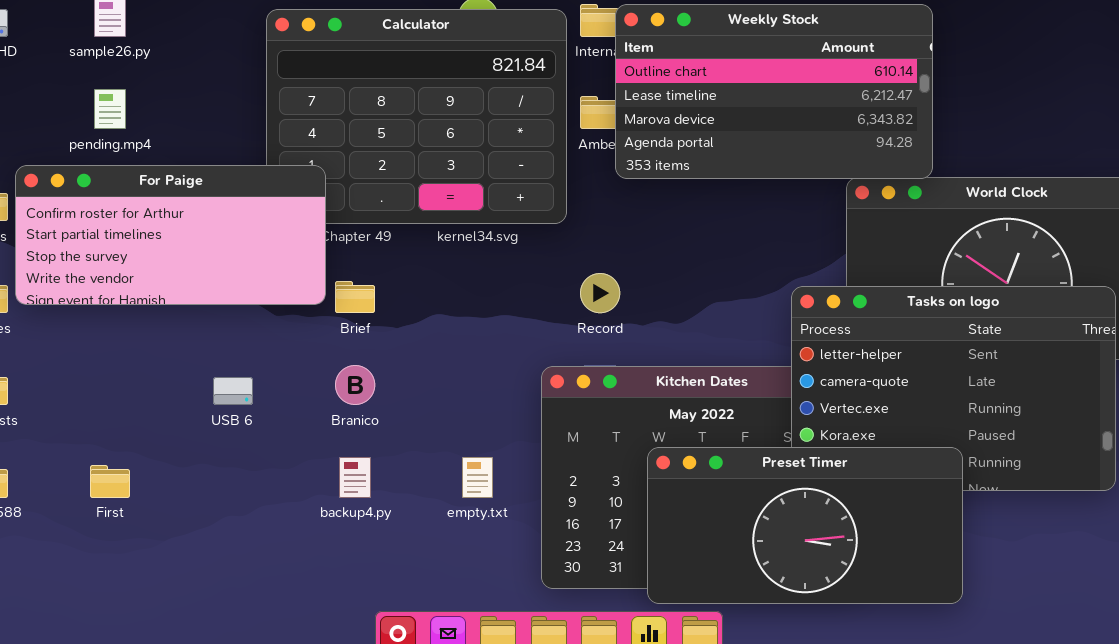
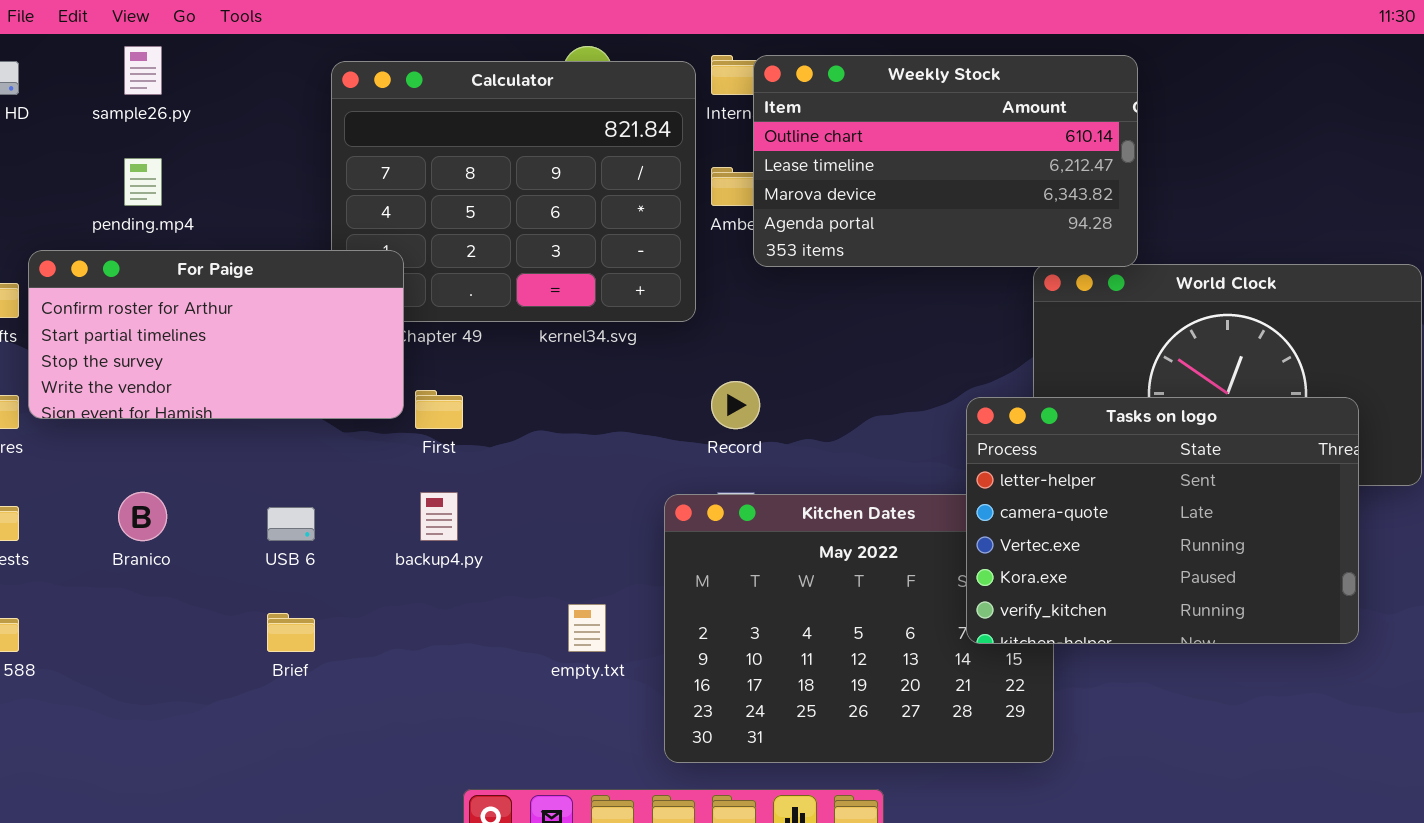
Brief: [335,281,375,313] -> [267,613,315,652], moved
Branico: [335,365,375,405] -> [118,492,167,541], moved
Preset Timer: [647,447,963,604] -> none, closed
backup4.py: [339,457,371,498] -> [420,492,458,541], moved
First: [90,465,130,498] -> [415,390,463,429], moved

